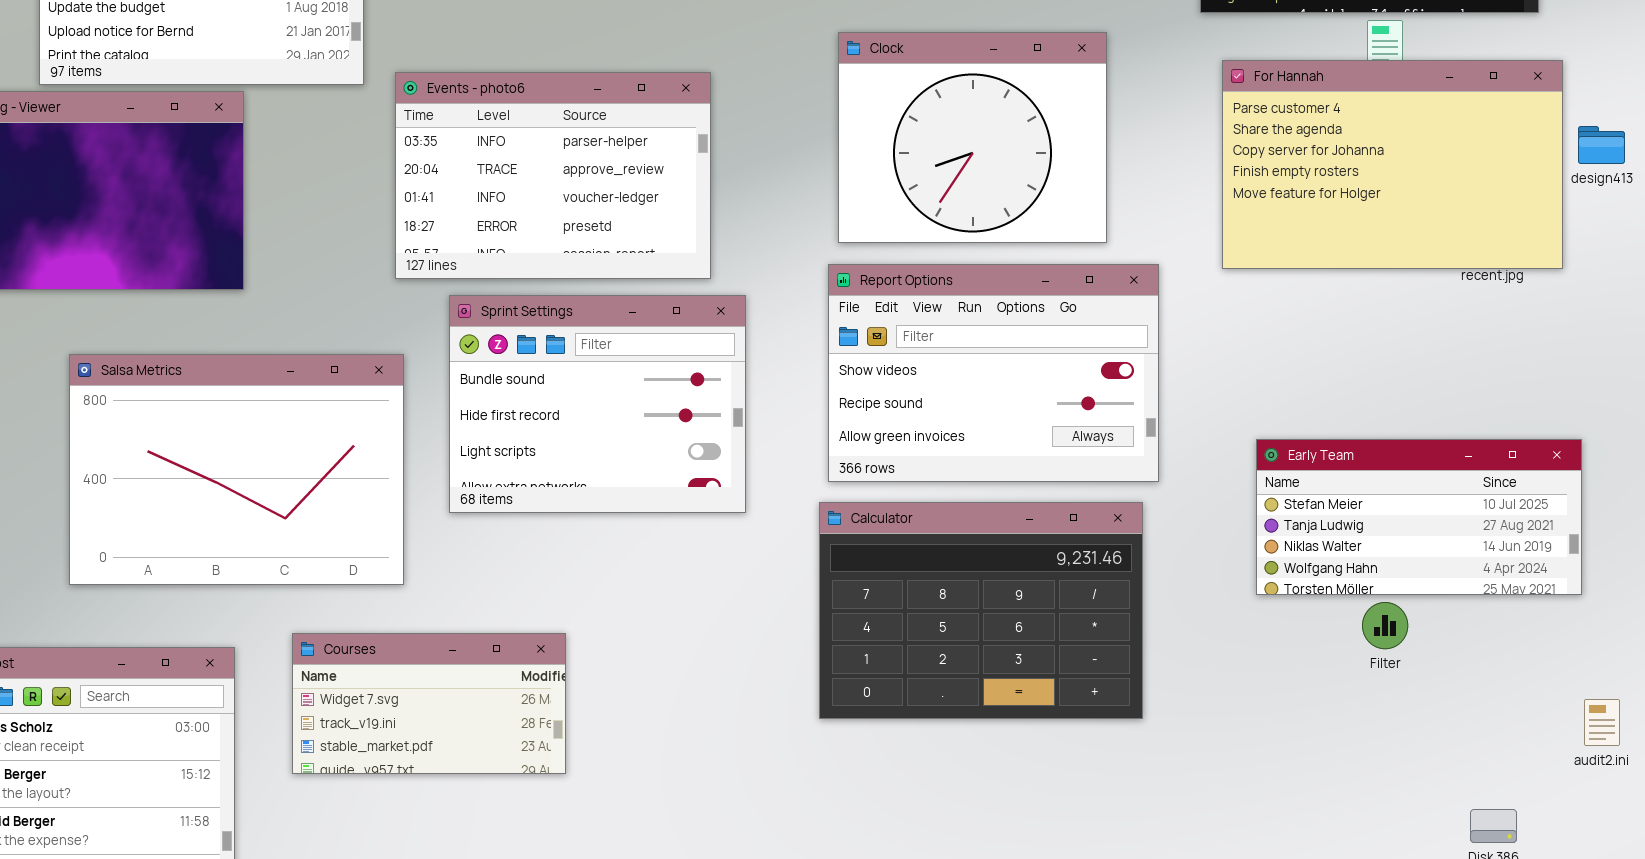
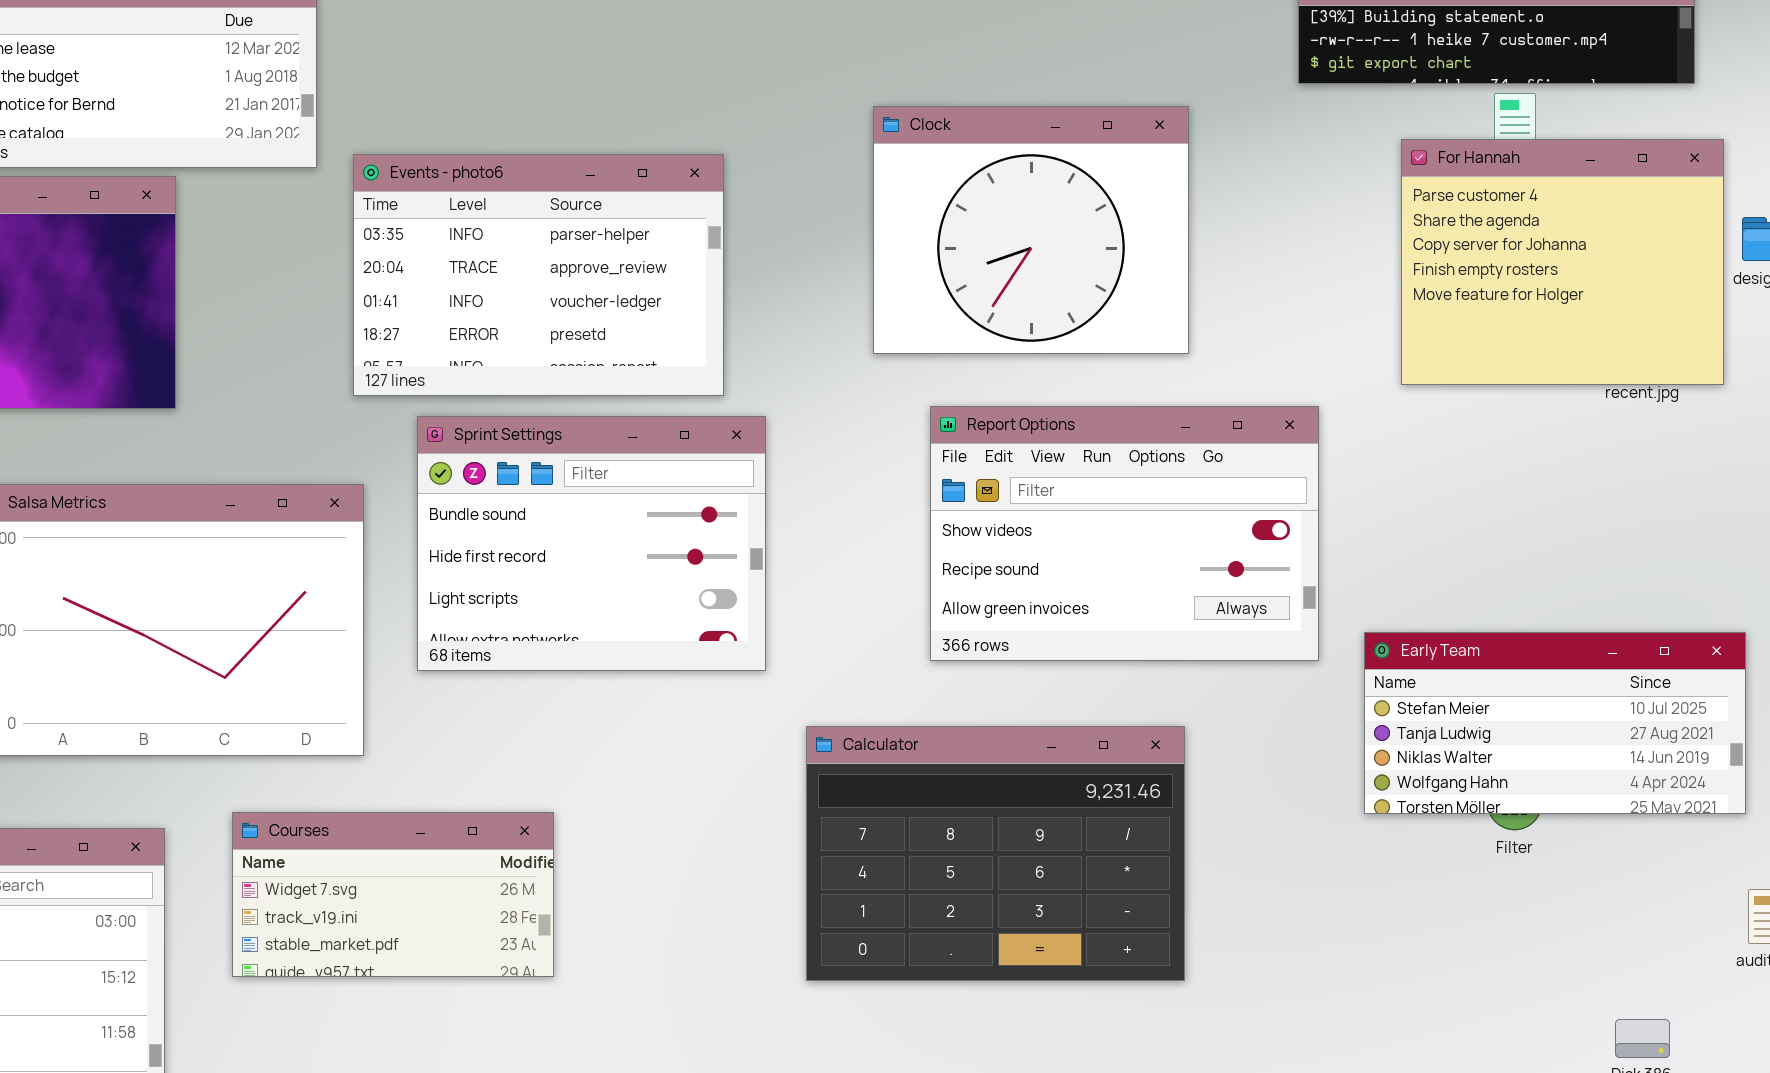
For Hannah: [1222,60,1563,269] -> [1401,139,1724,385], resized
Report Options: [828,264,1159,482] -> [930,406,1319,661], moved
Early Team: [1256,439,1582,595] -> [1364,632,1746,814], moved
Calculator: [819,502,1143,719] -> [806,726,1185,981], moved

